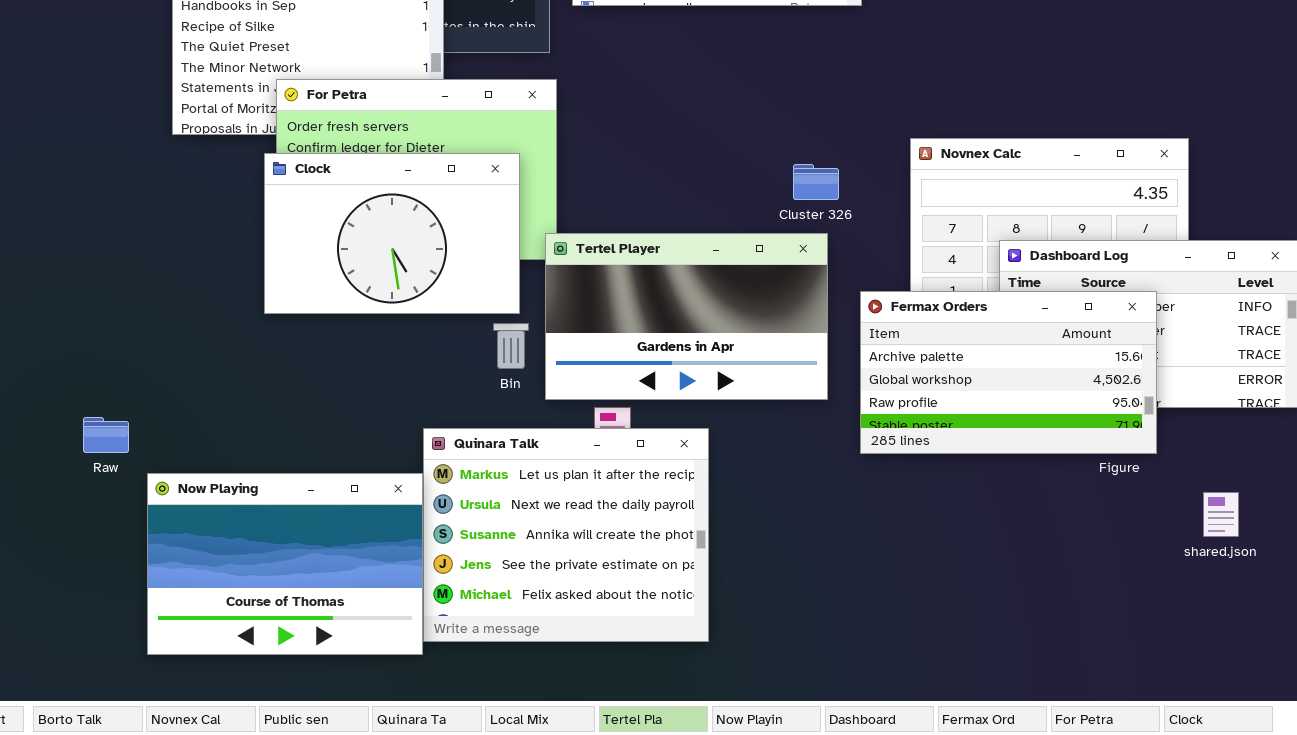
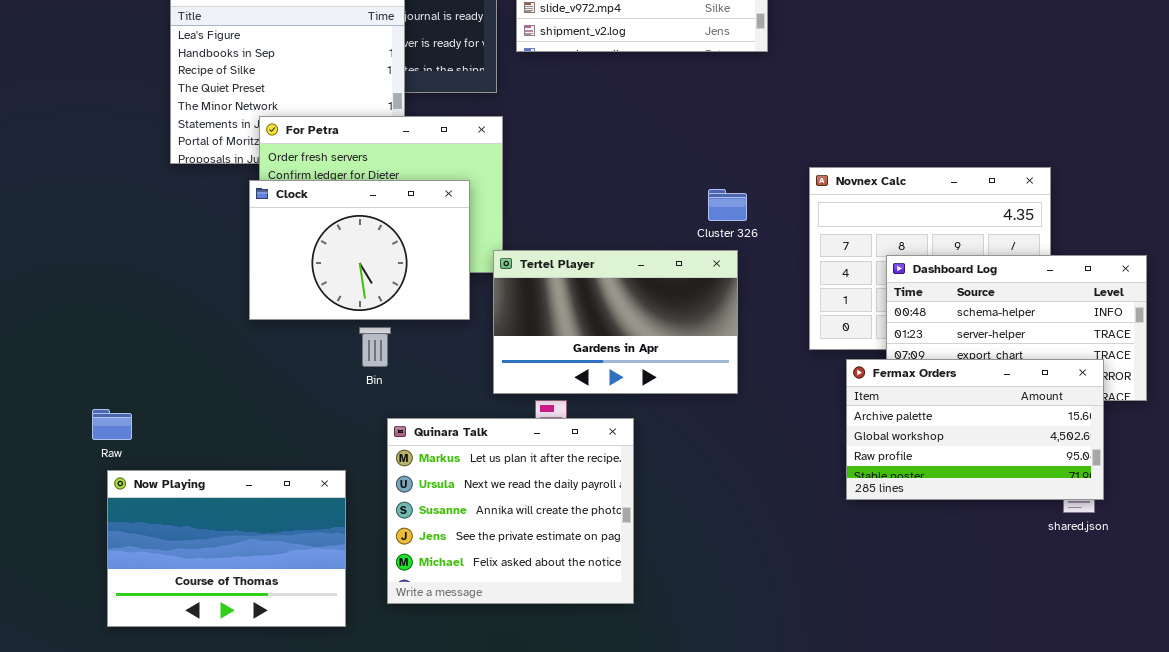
Fermax Orders: [860,291,1157,454] -> [846,359,1104,500], moved
Bin: [493,323,529,369] -> [359,327,391,367], moved
Now Playing: [147,473,423,655] -> [107,470,346,627], moved

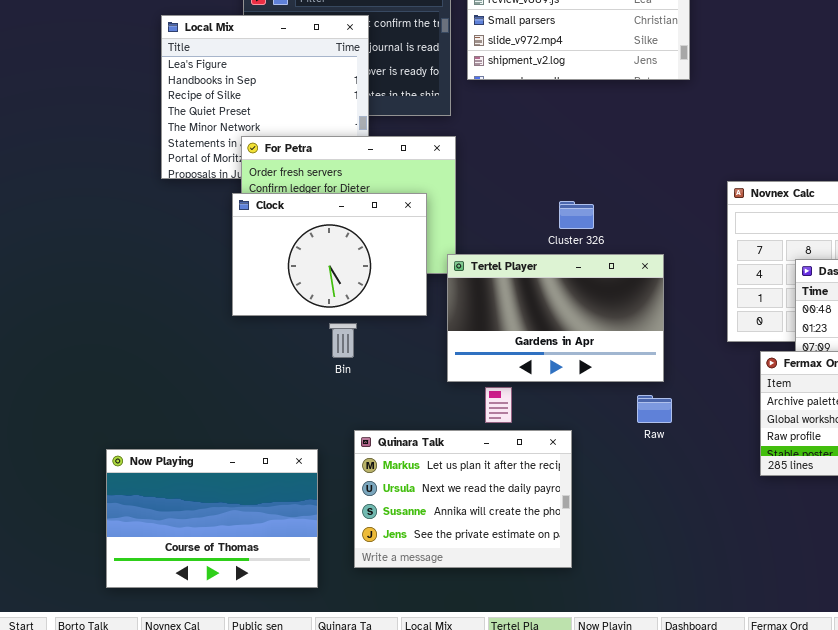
Cluster 326: [708,189,747,221] -> [559,201,594,229], moved
Raw: [92,409,132,440] -> [637,395,672,423], moved
Quinara Talk: [387,418,634,604] -> [354,430,572,568], resized

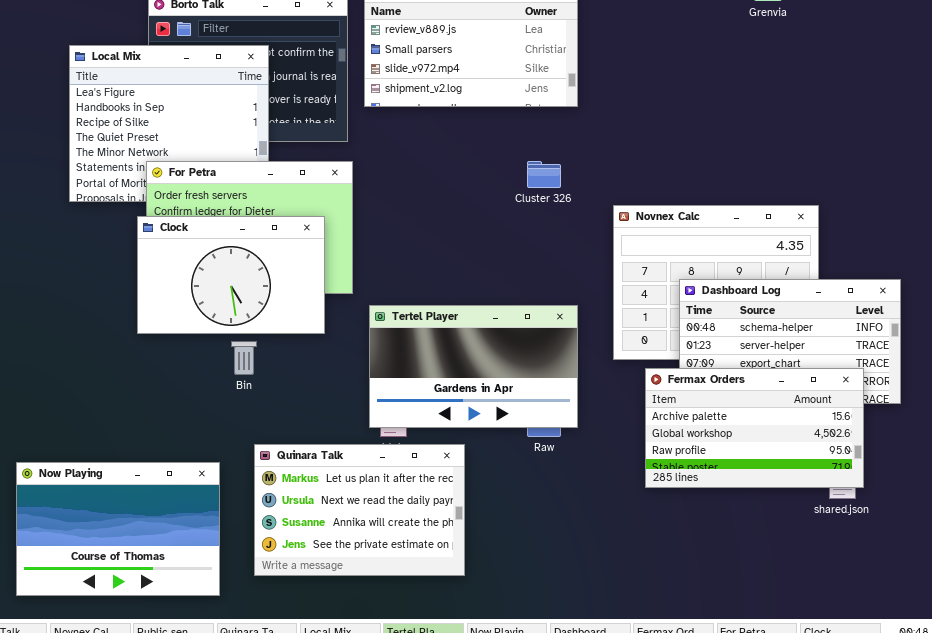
Cluster 326: [559,201,594,229] -> [527,161,561,188], moved
Tertel Player: [447,254,664,382] -> [369,305,578,428], moved

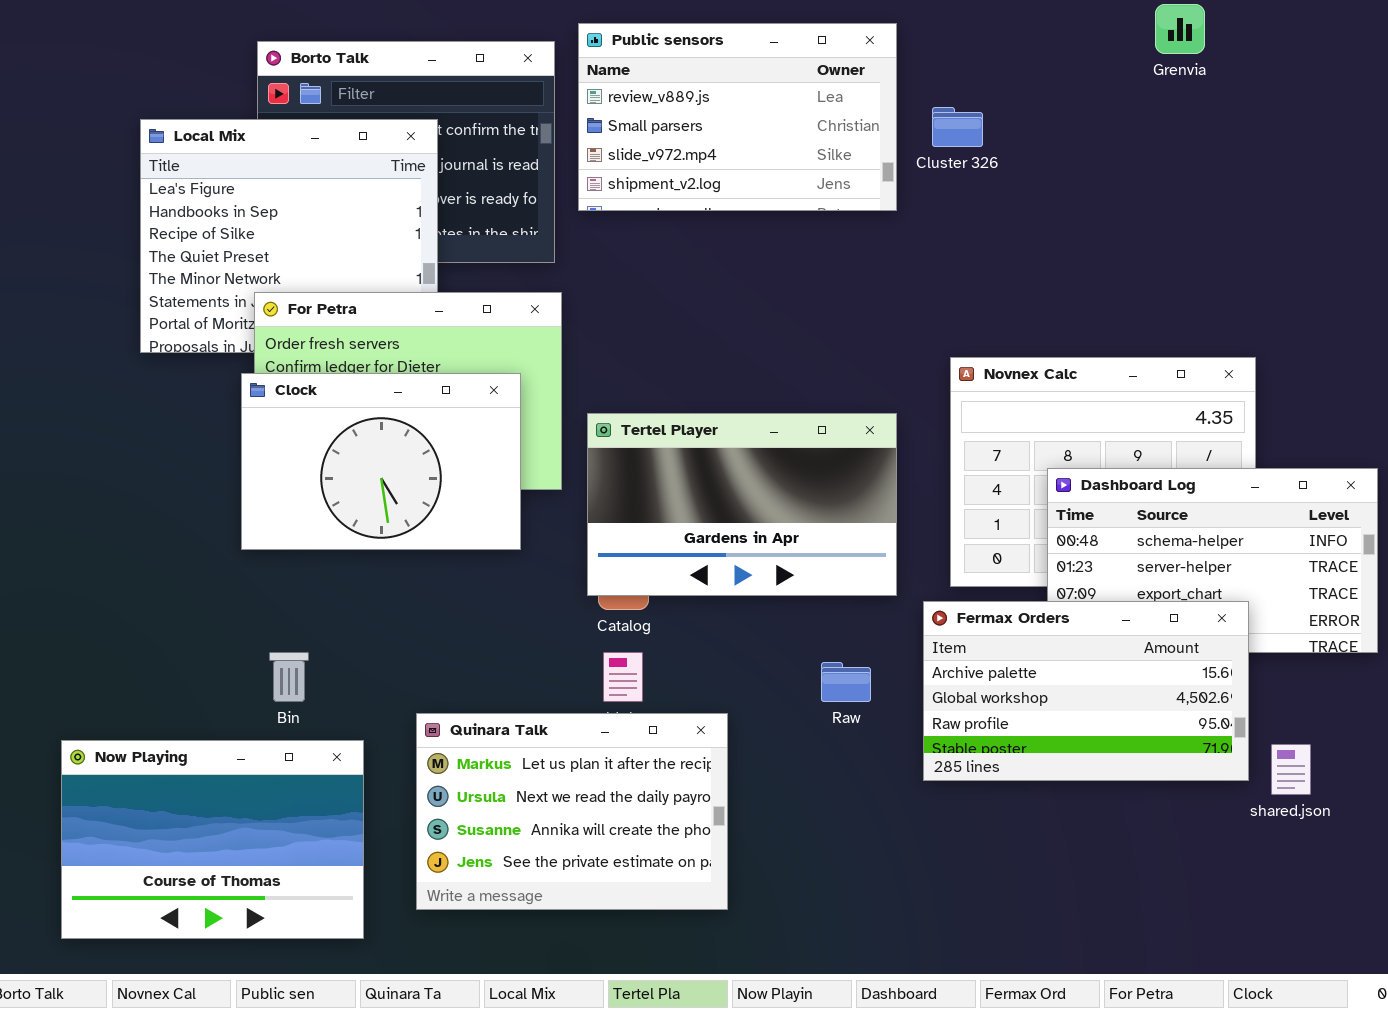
Cluster 326: [527,161,561,188] -> [932,107,983,147], moved
Tertel Player: [369,305,578,428] -> [587,413,897,596], moved
Bin: [231,341,257,375] -> [269,652,309,702], moved
Fermax Orders: [645,368,864,488] -> [923,601,1249,781], moved

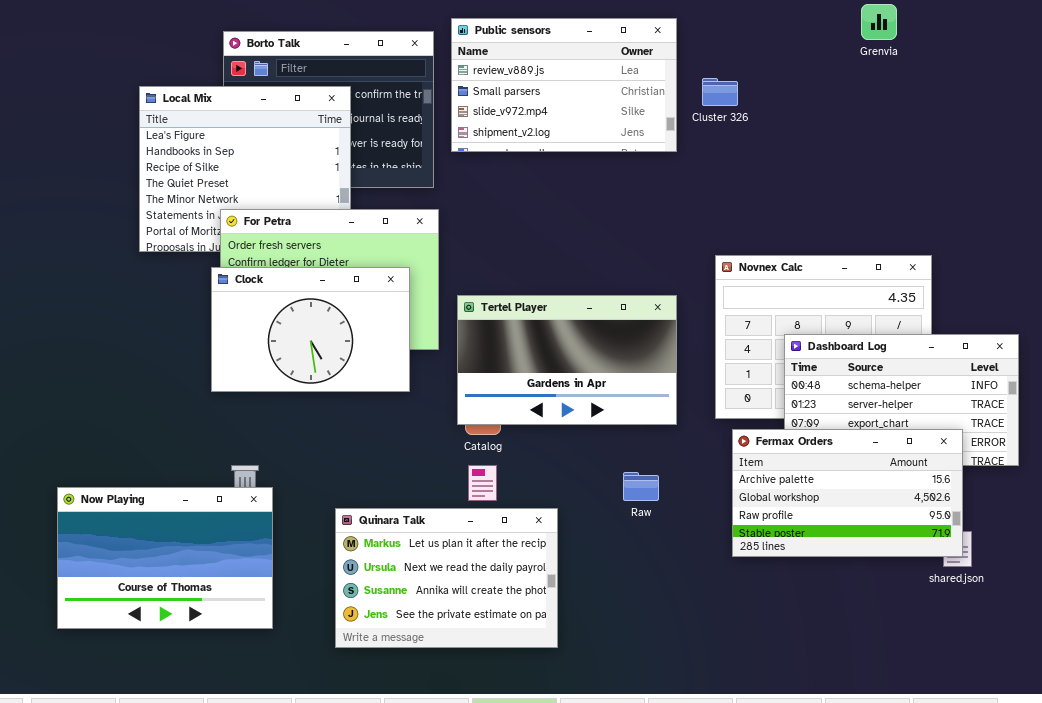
Fermax Orders: [923,601,1249,781] -> [732,429,963,557], moved
Now Playing: [61,740,364,939] -> [57,487,273,629], moved

